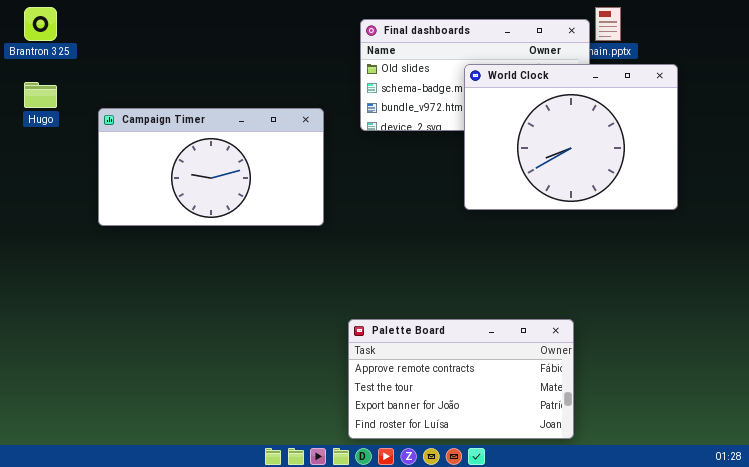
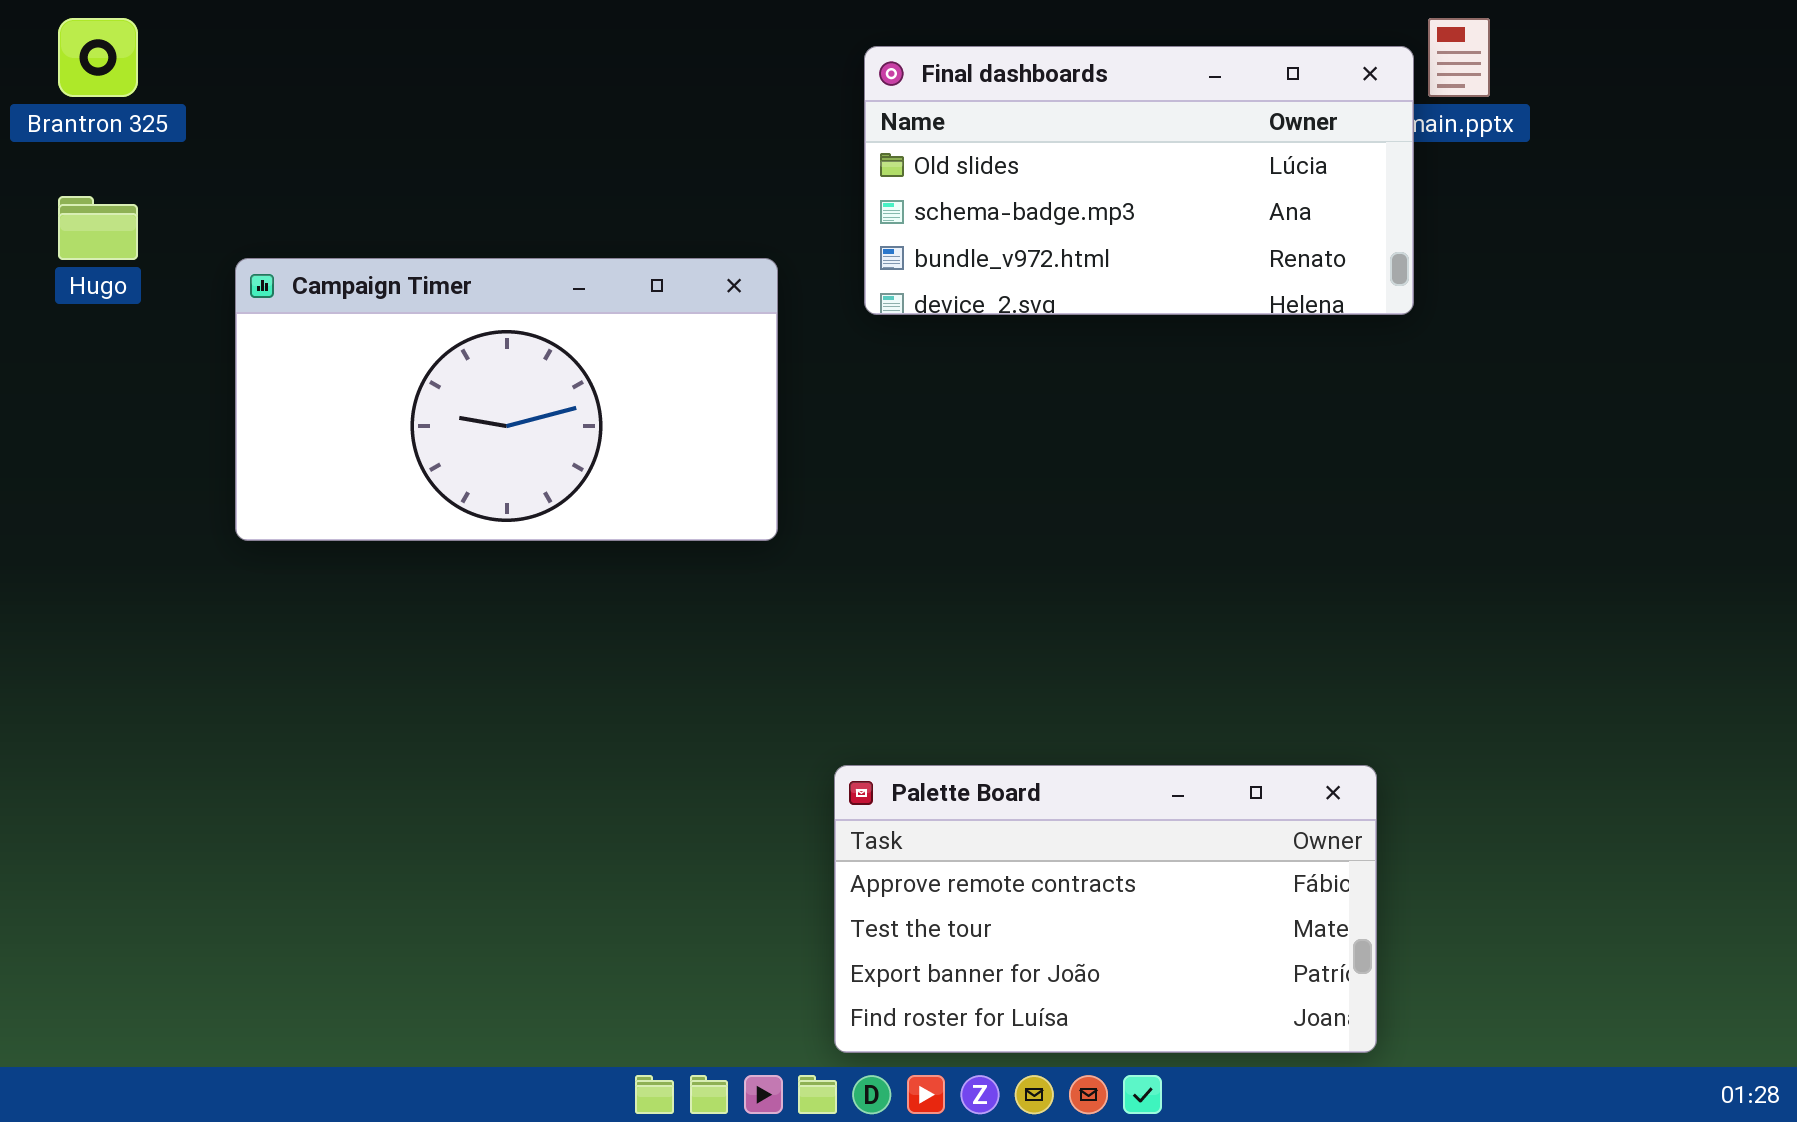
World Clock: [464,64,678,210] -> none, closed

